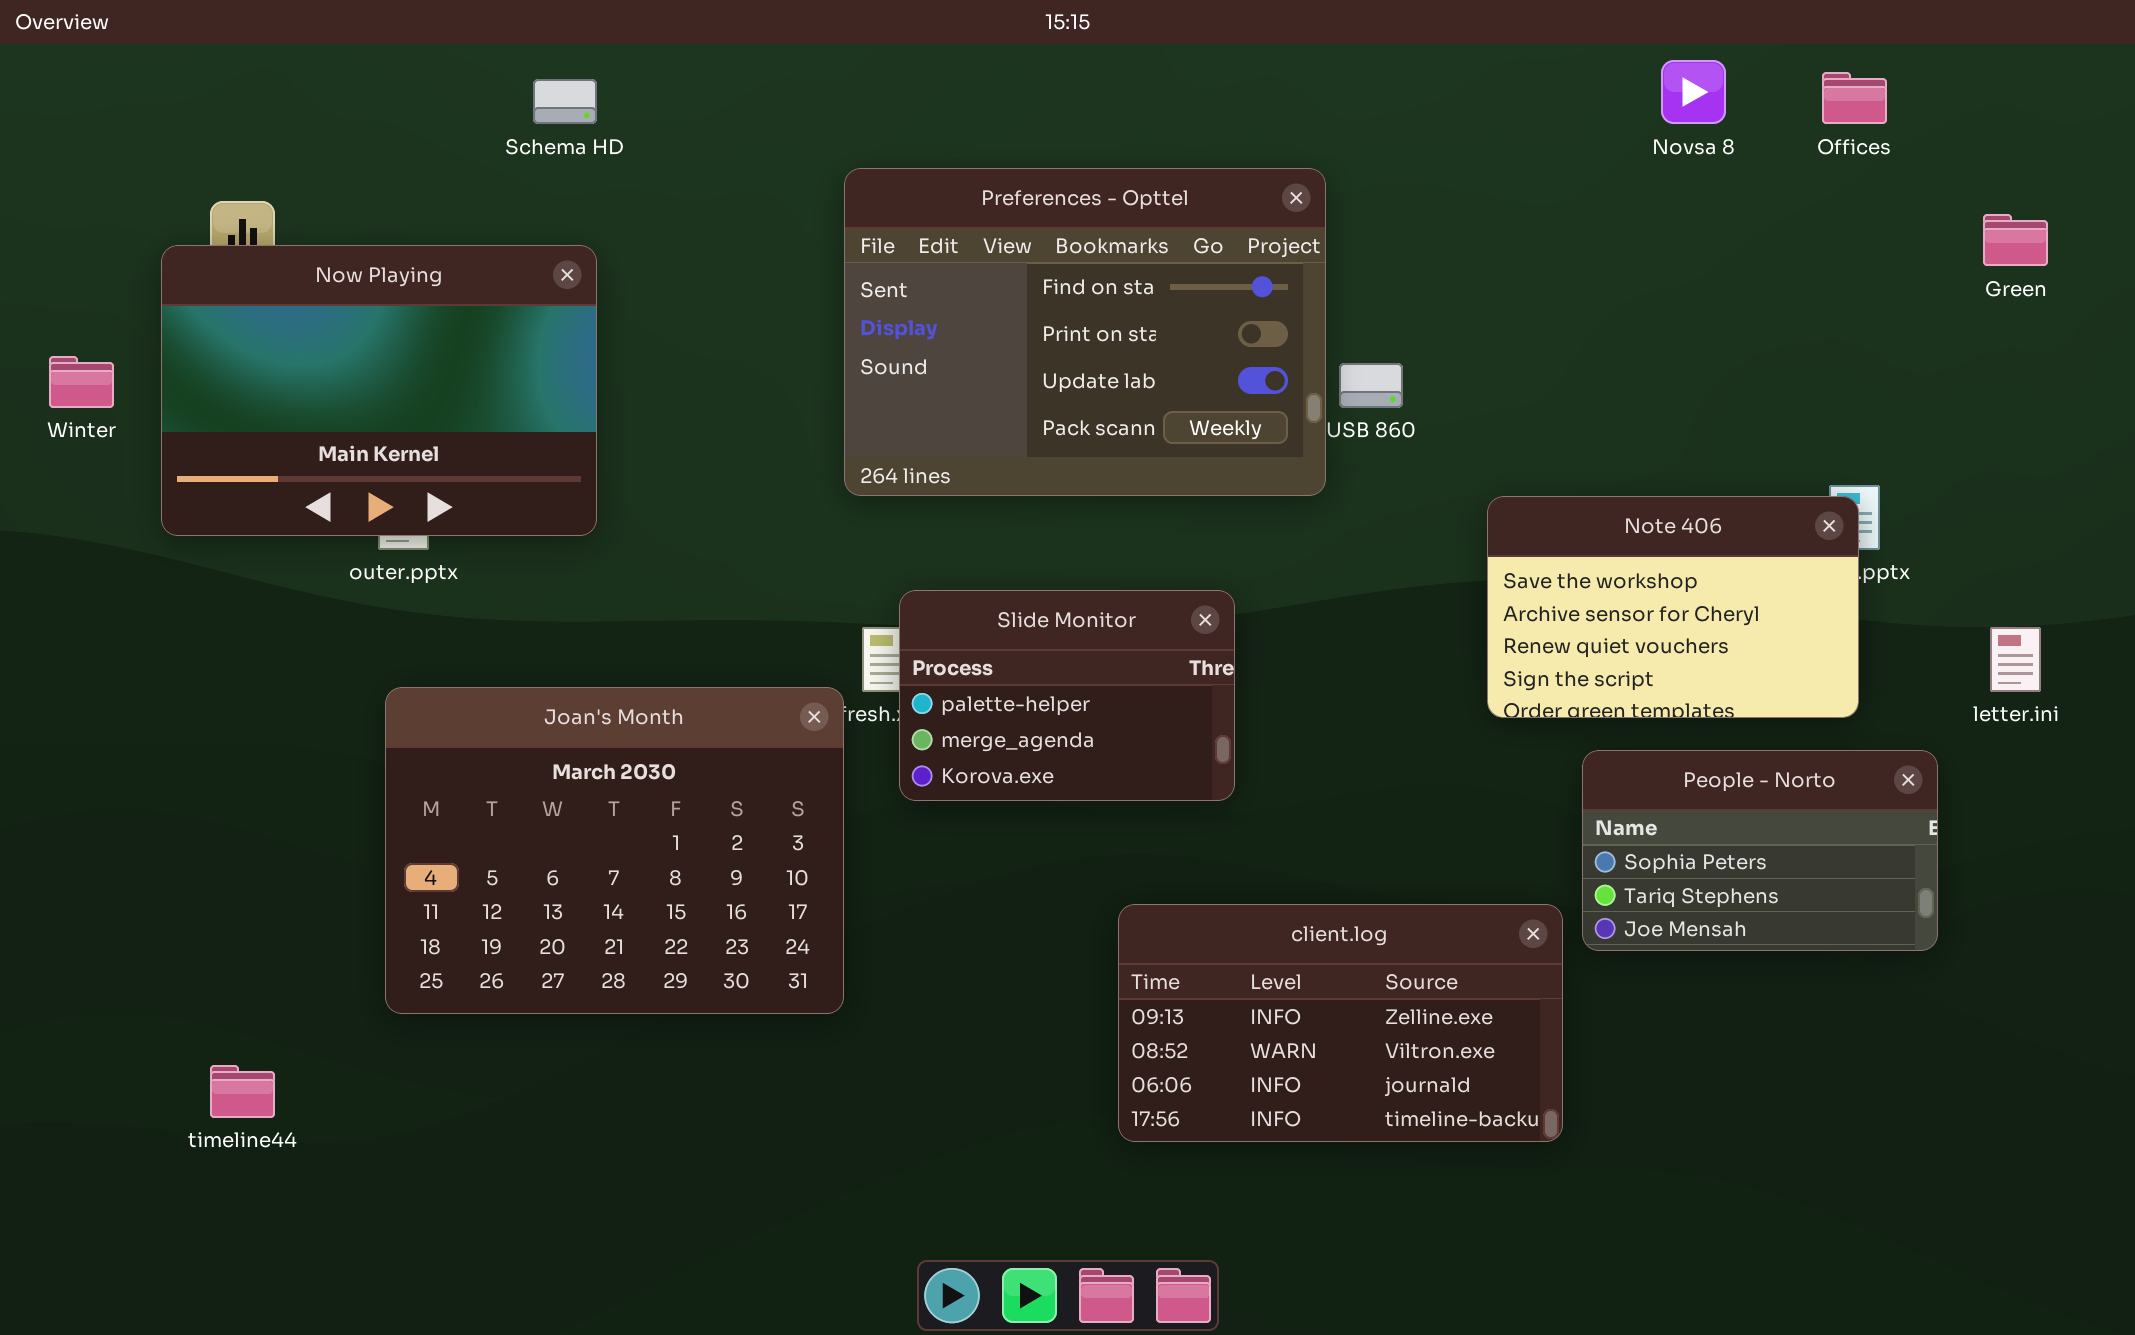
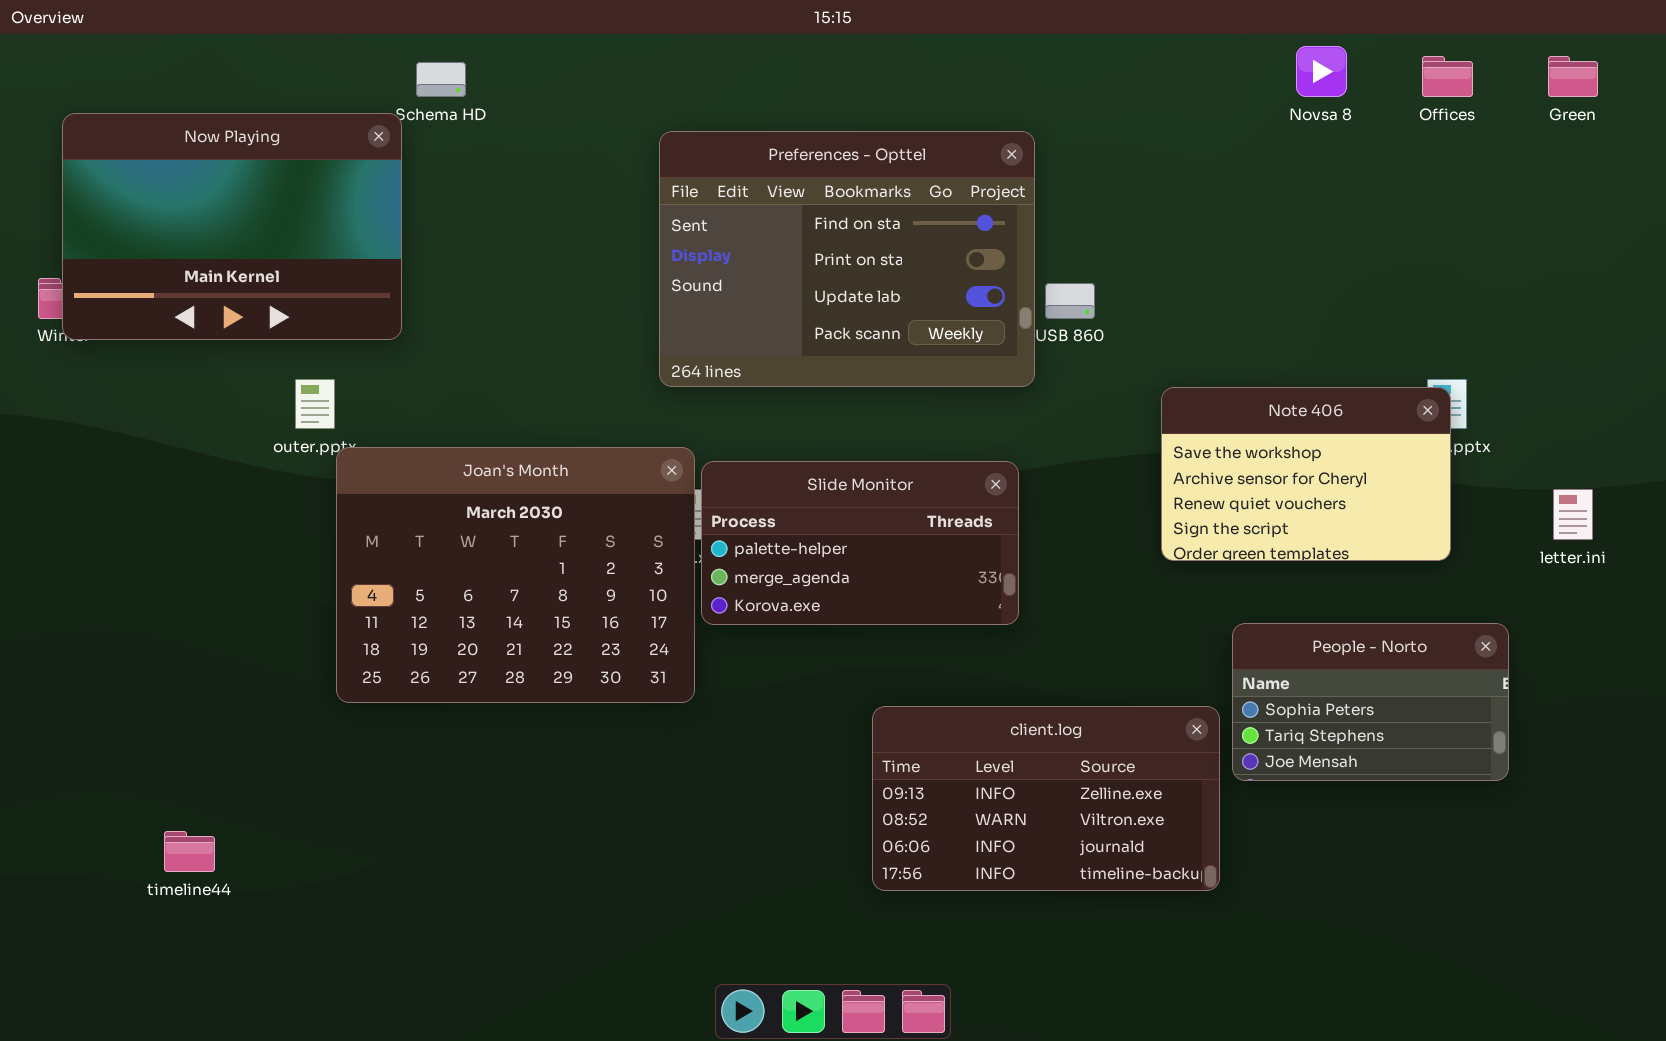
Green: [1983,214,2048,266] -> [1548,56,1598,97], moved
Now Playing: [161,245,597,536] -> [62,113,402,340], moved
Slide Monitor: [899,590,1235,801] -> [701,461,1019,625], resized
Joan's Month: [385,687,844,1014] -> [336,447,695,703], moved
People - Norto: [1582,750,1938,951] -> [1232,623,1509,781], moved

